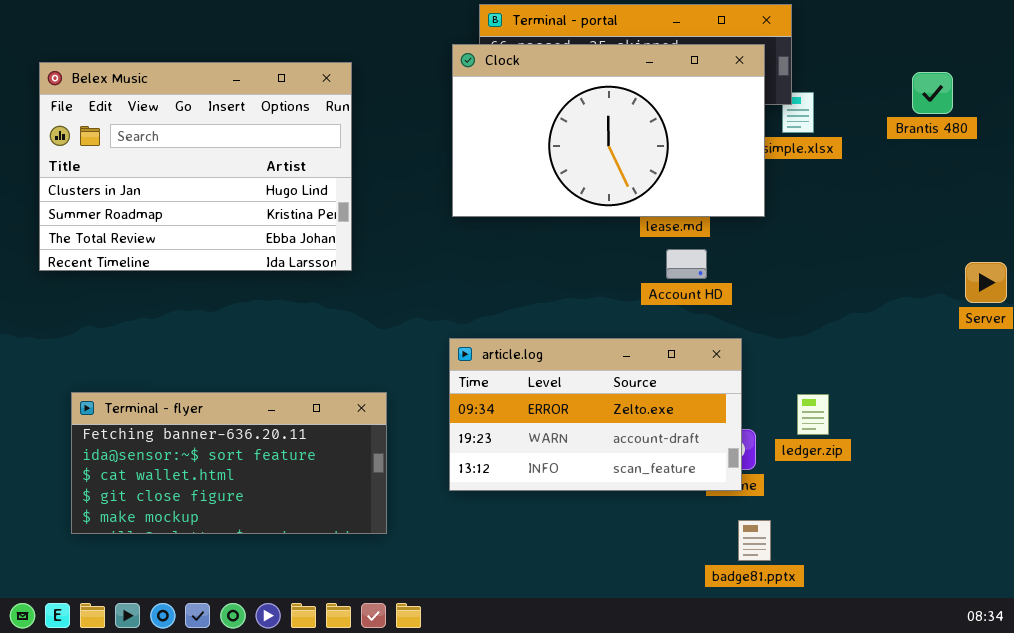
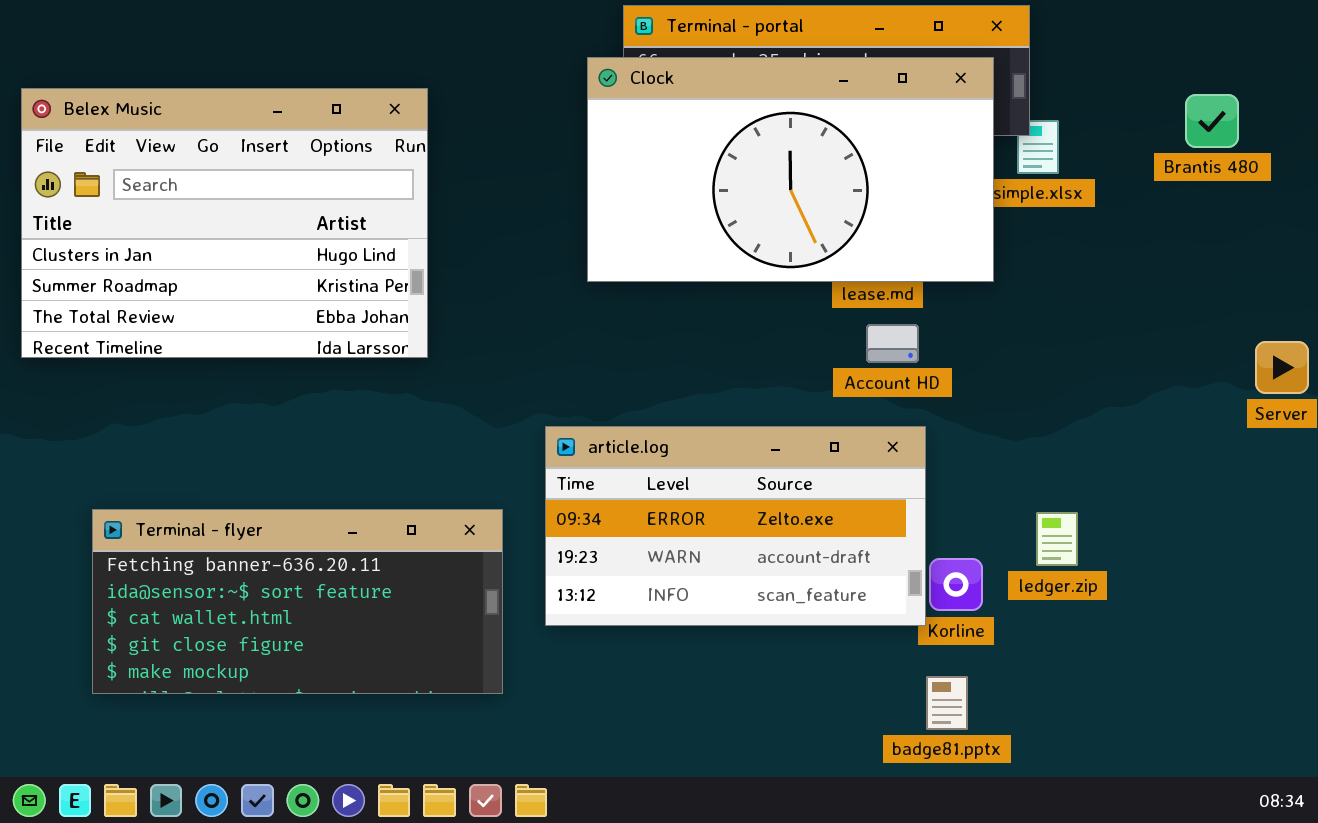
Belex Music: [39,62,352,271] -> [21,88,428,358], moved
article.log: [449,338,742,491] -> [545,426,926,626], moved
badge81.pptx: [738,520,771,561] -> [926,676,968,730], moved

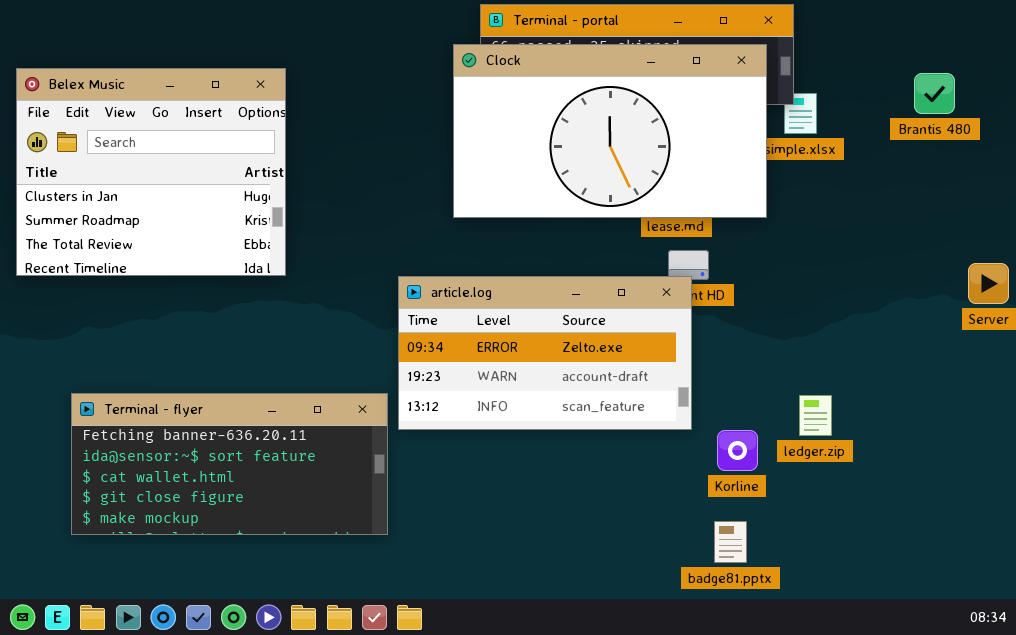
Belex Music: [21,88,428,358] -> [16,68,286,276], resized
article.log: [545,426,926,626] -> [398,276,692,430], moved

